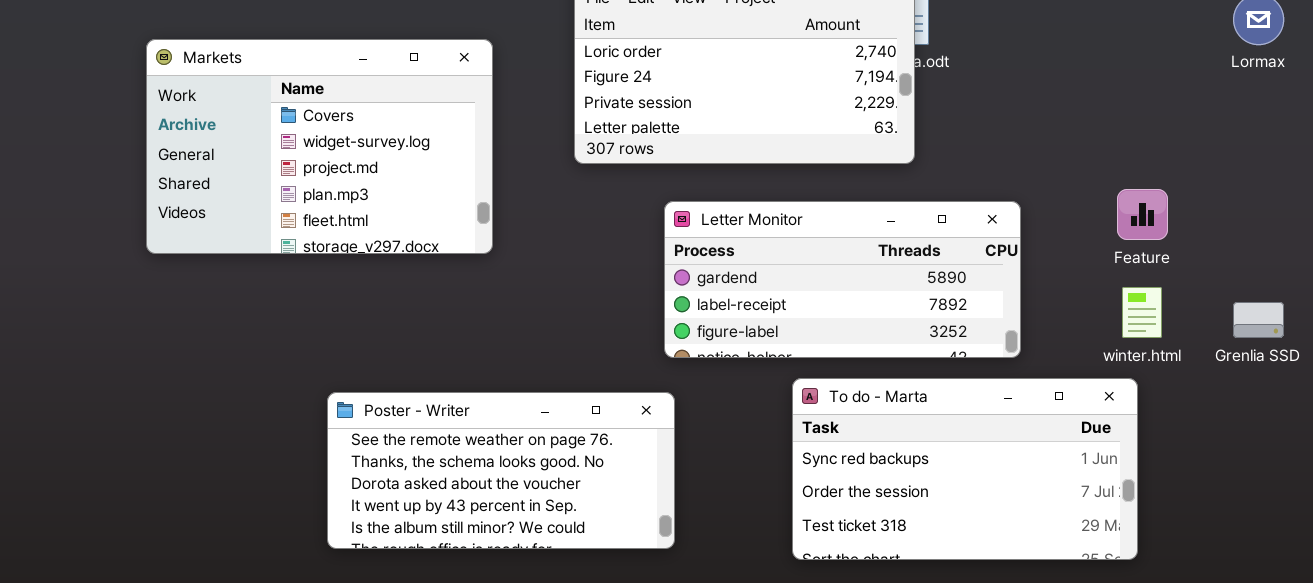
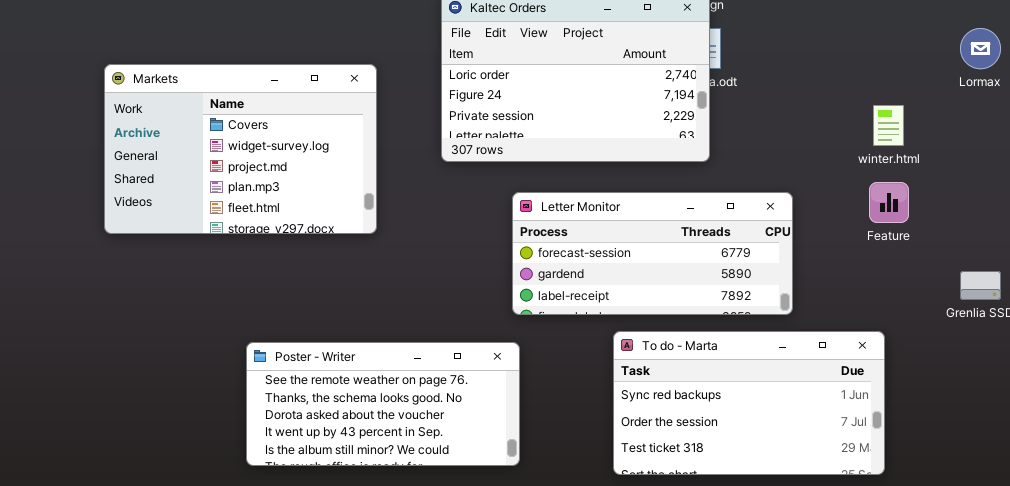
Letter Monitor: [664,201,1021,358] -> [512,192,793,315], scrolled up 1 row
winter.html: [1122,287,1162,338] -> [873,105,904,146], moved

